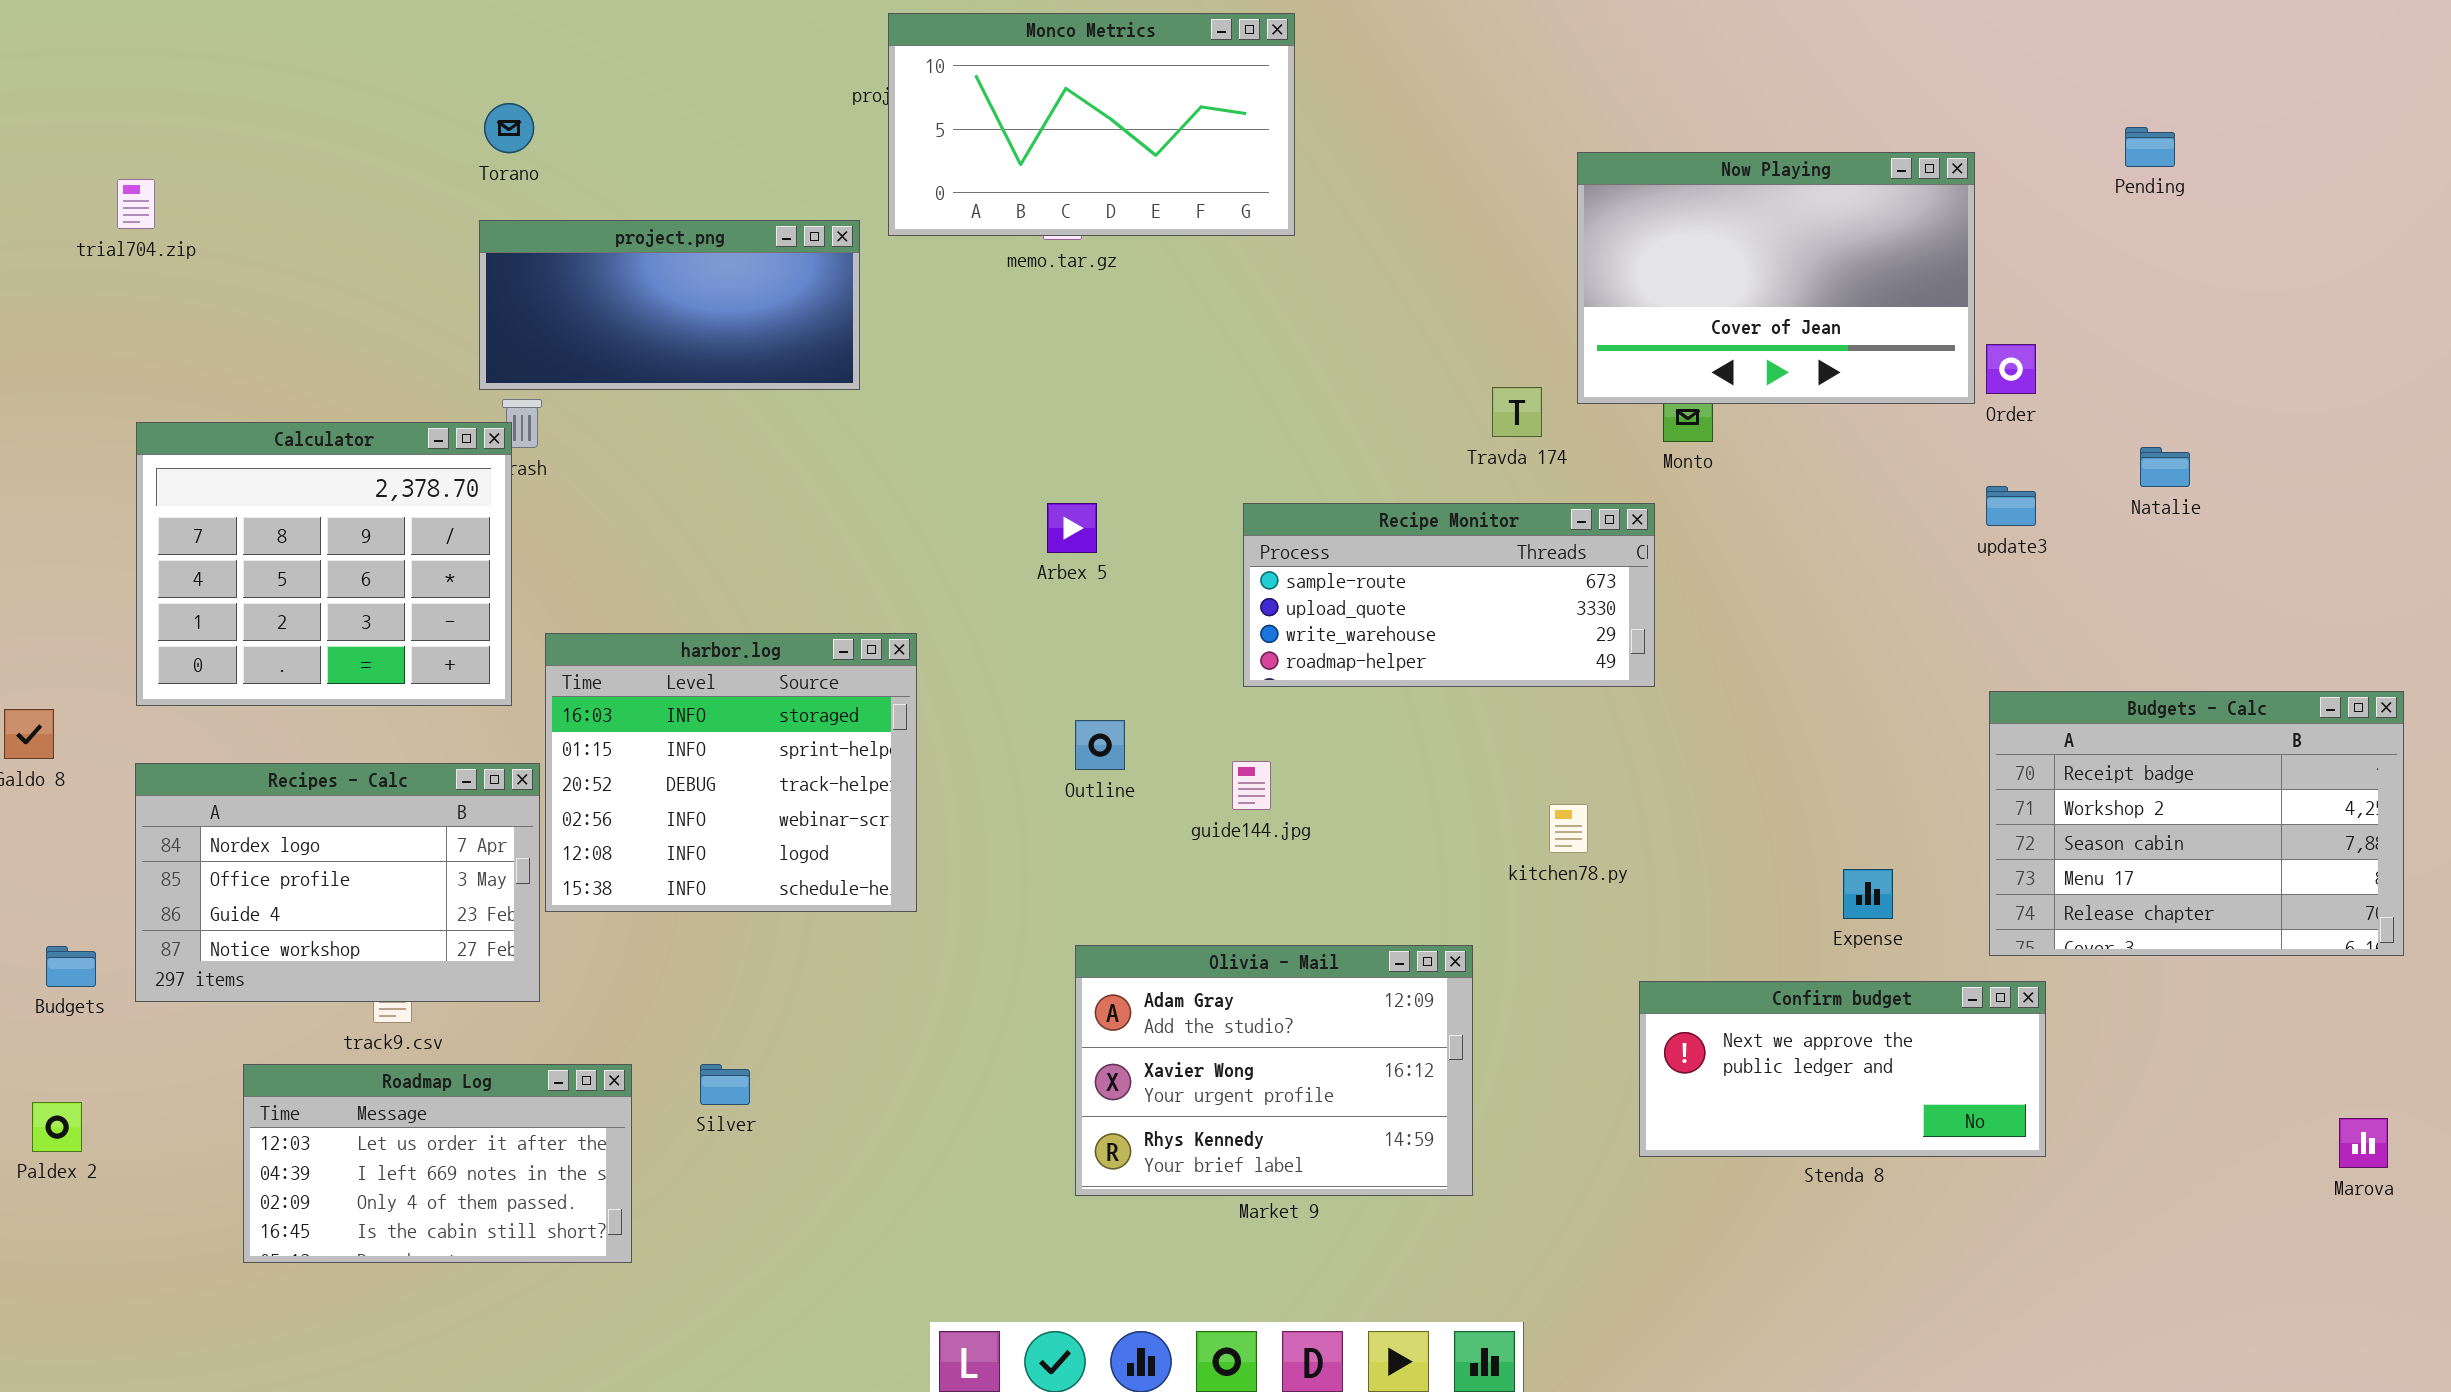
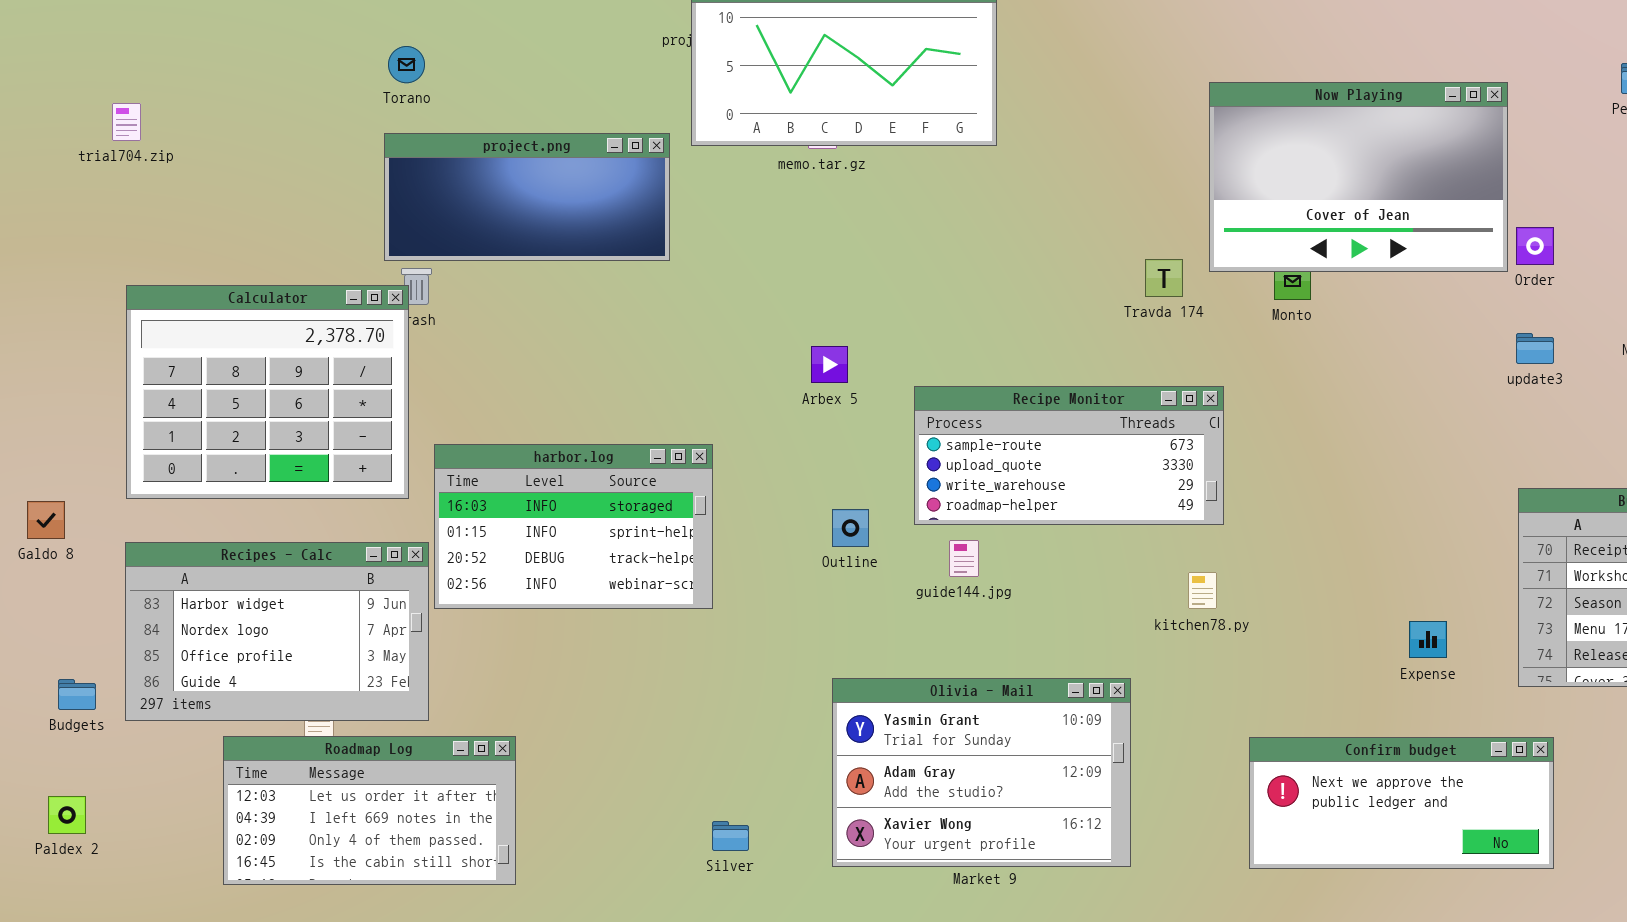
Recipe Monitor: [1243,503,1655,687] -> [914,386,1224,525], moved
harbor.log: [545,633,917,912] -> [434,444,713,609], resized
Recipes - Calc: [135,763,540,1002] -> [125,542,429,721], scrolled up 1 row
Olivia - Mail: [1075,945,1473,1196] -> [832,678,1131,867], scrolled up 1 row
Confirm budget: [1639,981,2046,1157] -> [1249,737,1554,869], moved
Roadmap Log: [243,1064,632,1263] -> [223,736,516,885], moved
Silver: [700,1064,750,1105] -> [712,821,749,851], moved

